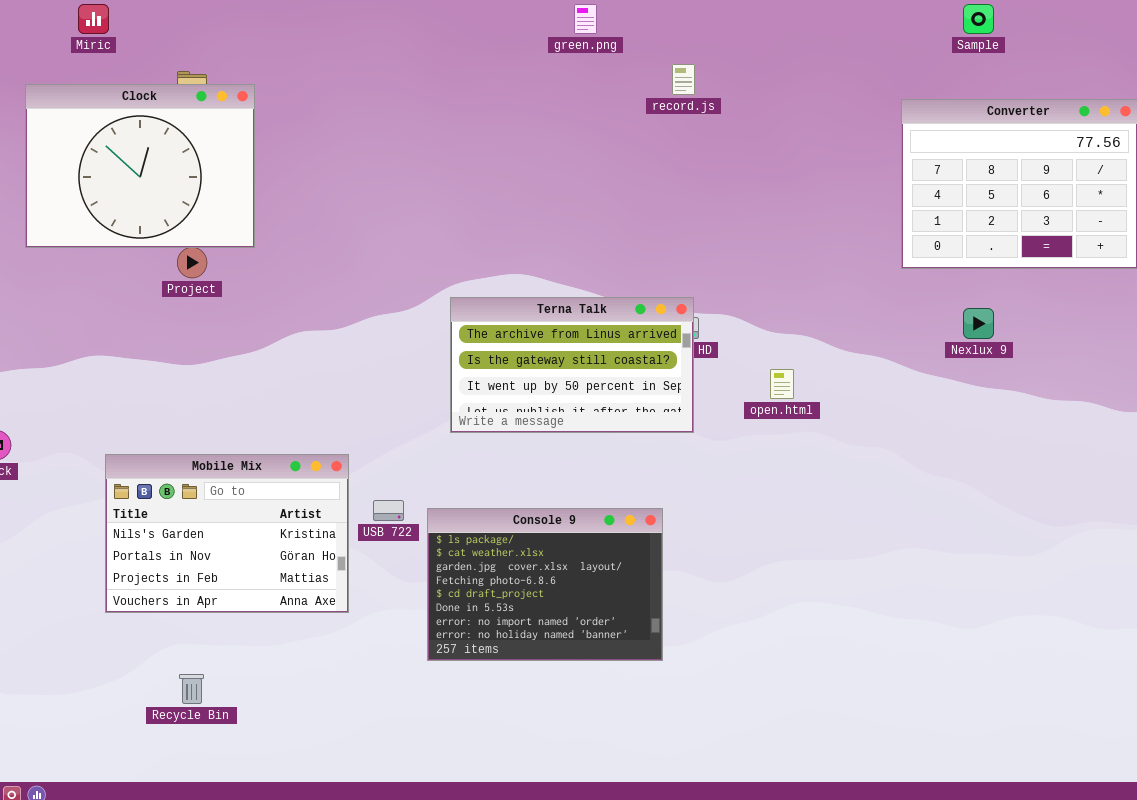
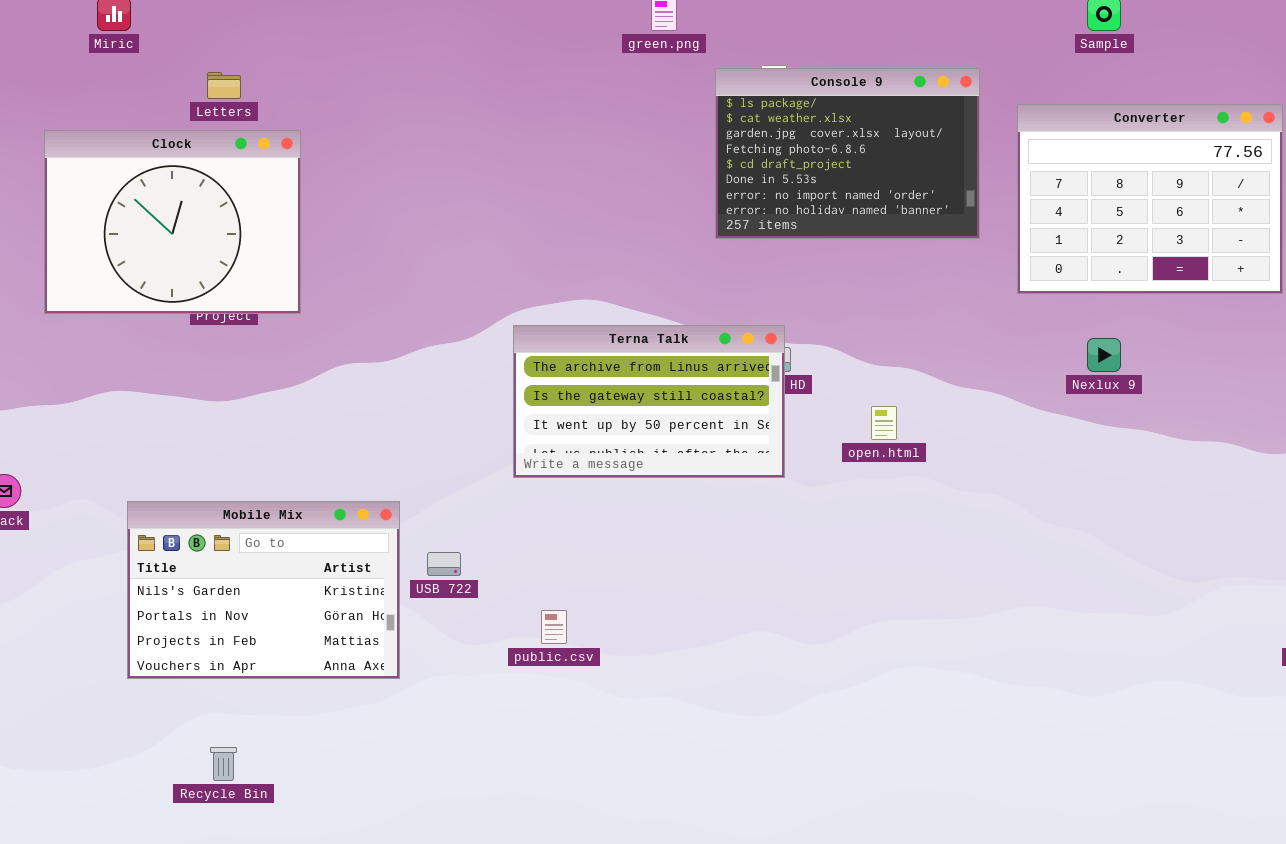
Clock: [25,84,255,248] -> [44,130,301,314], moved
Console 9: [427,508,663,661] -> [715,68,980,239], moved

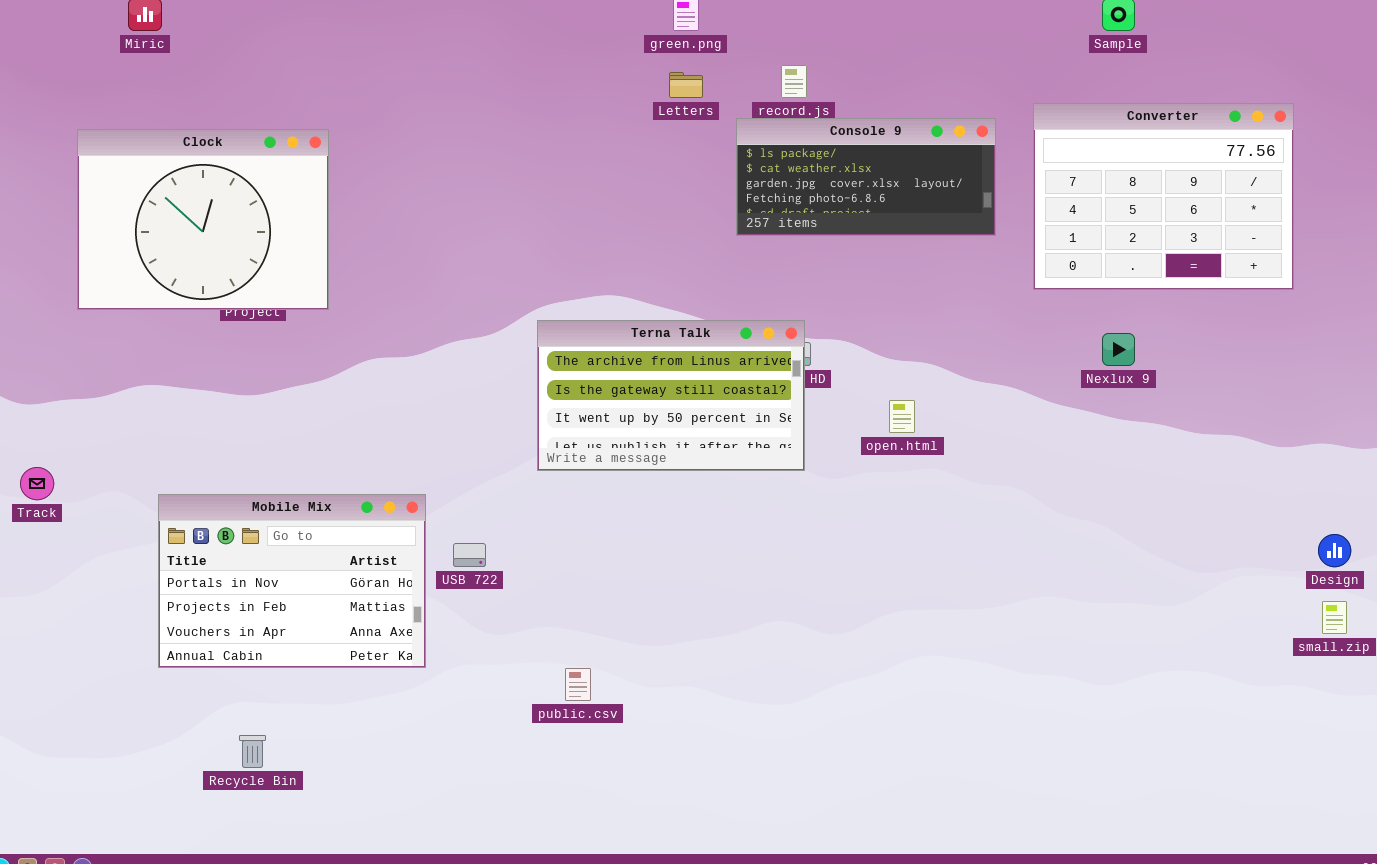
Console 9: [715,68,980,239] -> [736,118,996,236], resized
Letters: [207,72,241,99] -> [669,72,703,98], moved
Mobile Mix: [127,501,400,679] -> [158,494,426,668], scrolled down 1 row
public.csv: [541,610,567,644] -> [565,668,591,701], moved

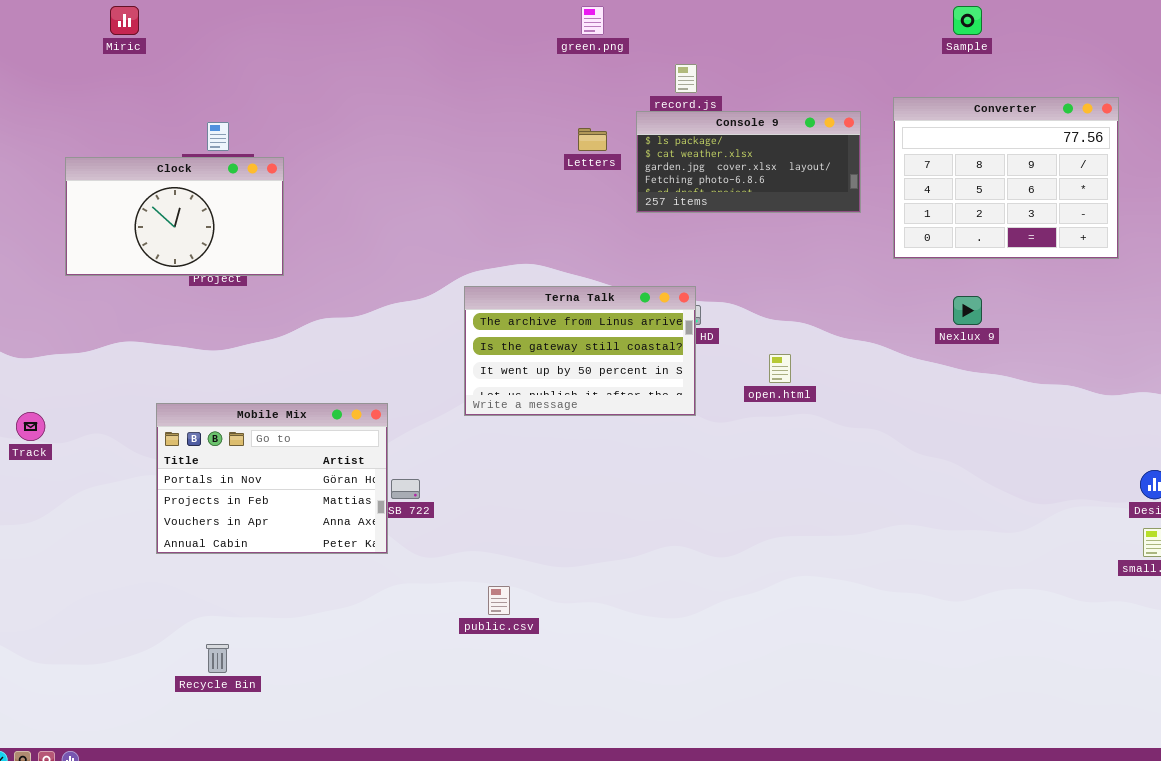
Letters: [669,72,703,98] -> [578,128,607,151], moved
Clock: [77,129,329,310] -> [65,157,284,276], resized
Mobile Mix: [158,494,426,668] -> [156,403,388,554], moved

